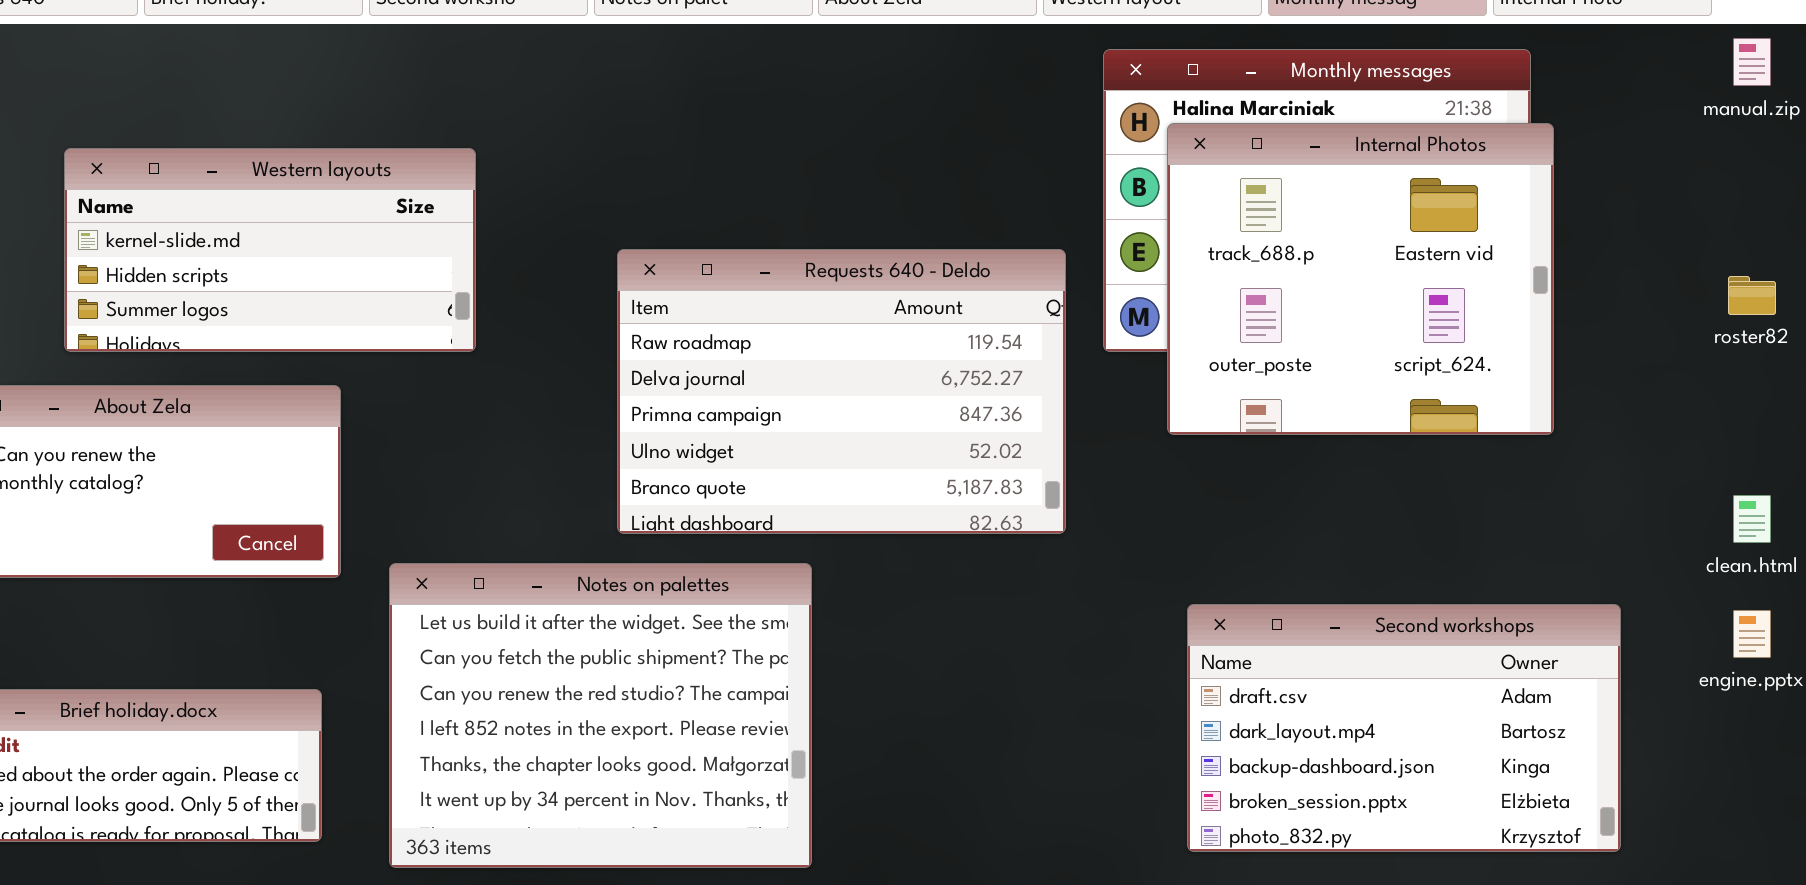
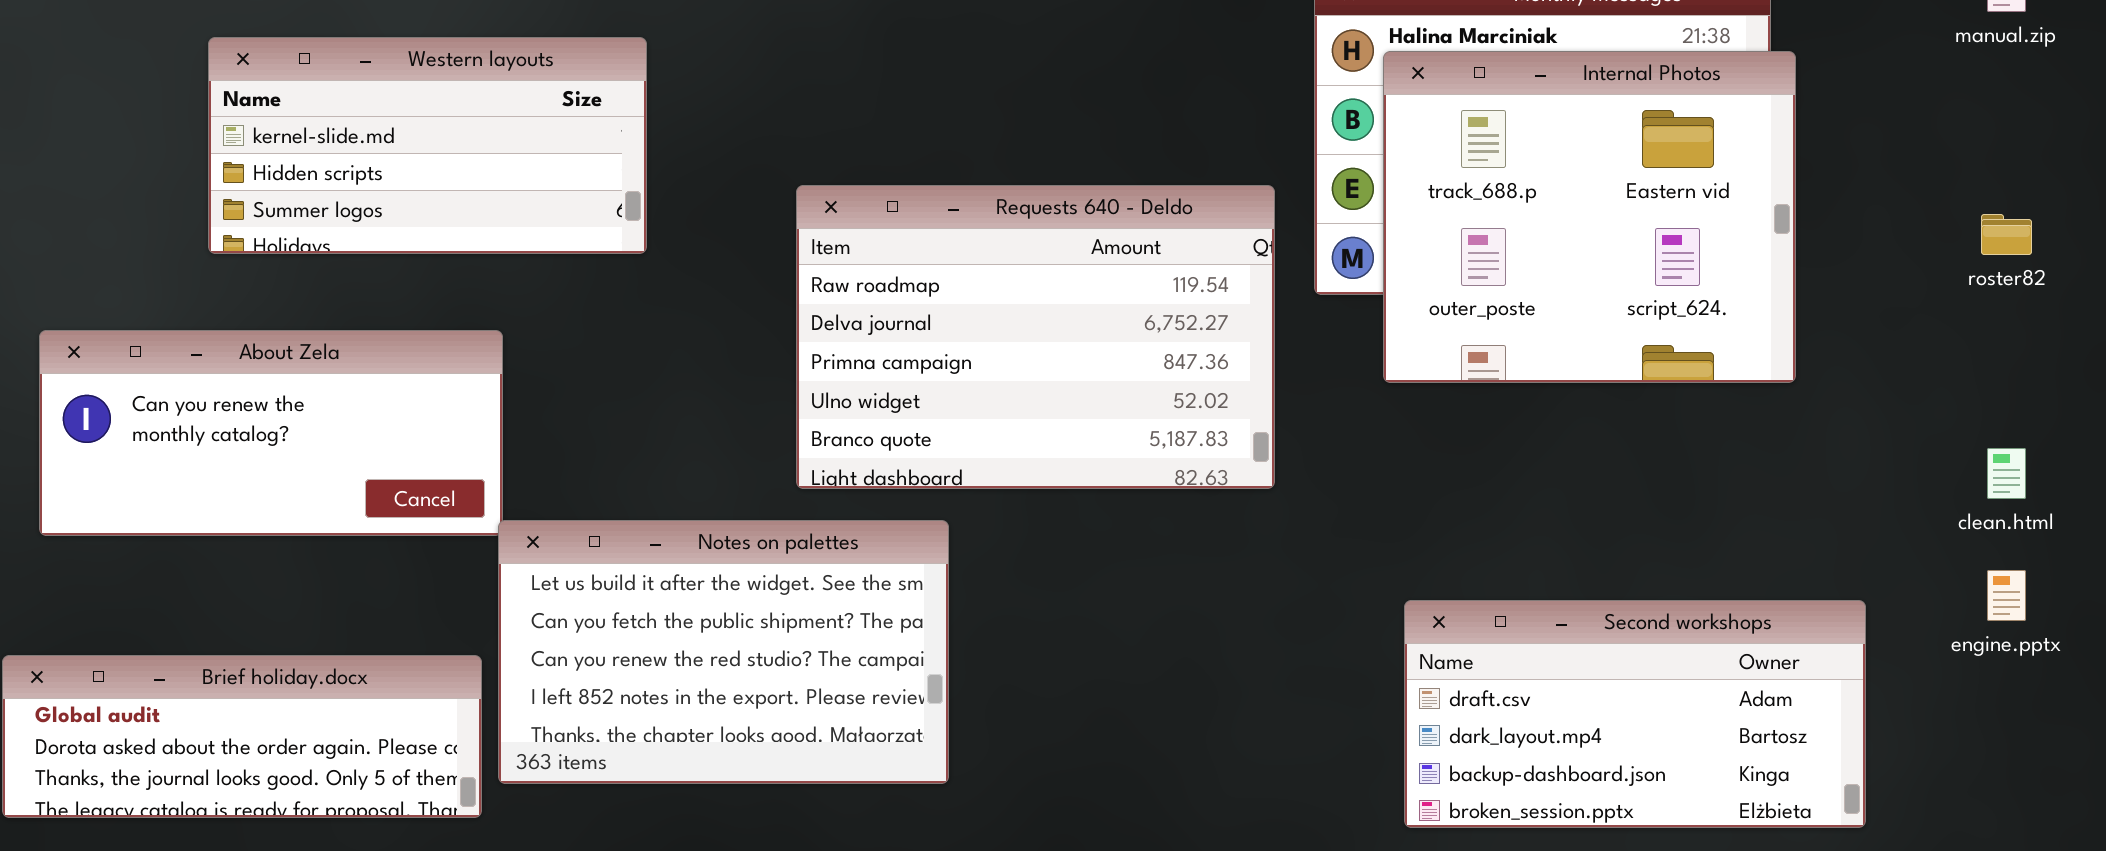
Western layouts: [64,148,476,352] -> [208,37,647,254], moved
Notes on palettes: [389,563,812,868] -> [498,520,949,784], moved, resized
Second workshops: [1187,604,1621,852] -> [1404,600,1866,828], resized

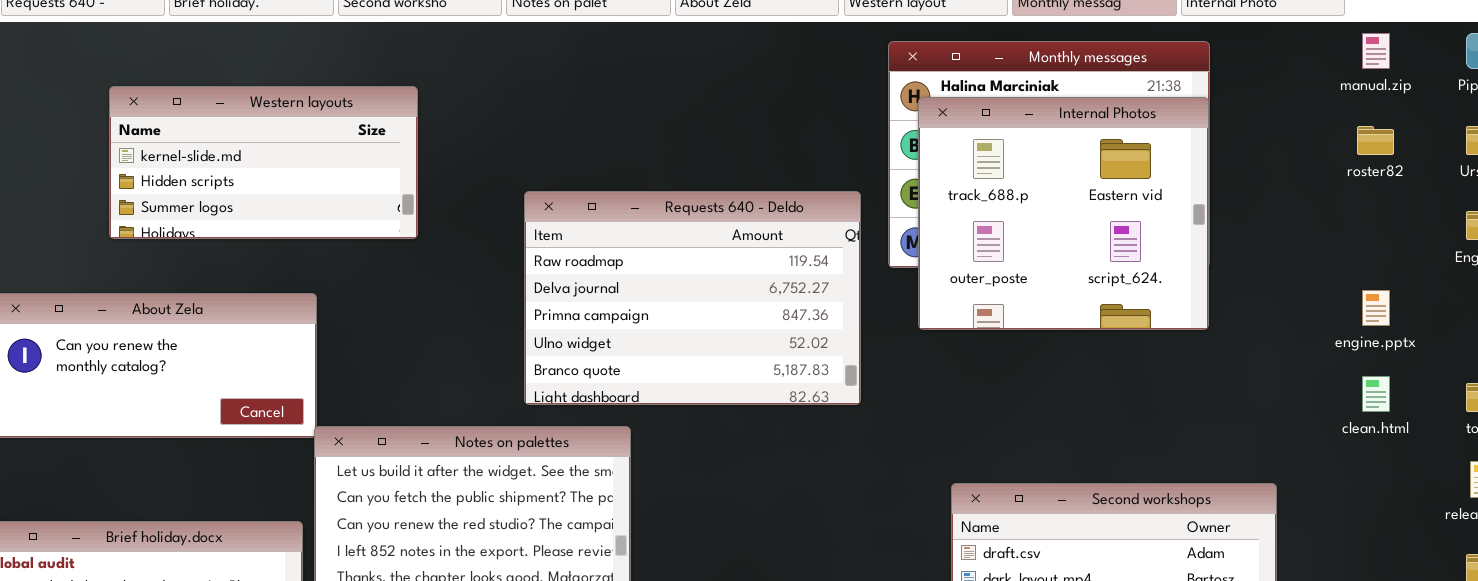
Internal Photos: [1383,51,1796,383] -> [918,97,1209,330], moved
roster82: [1981,214,2032,255] -> [1357,126,1394,155], moved
engine.pptx: [1987,570,2026,621] -> [1362,290,1390,326], moved

